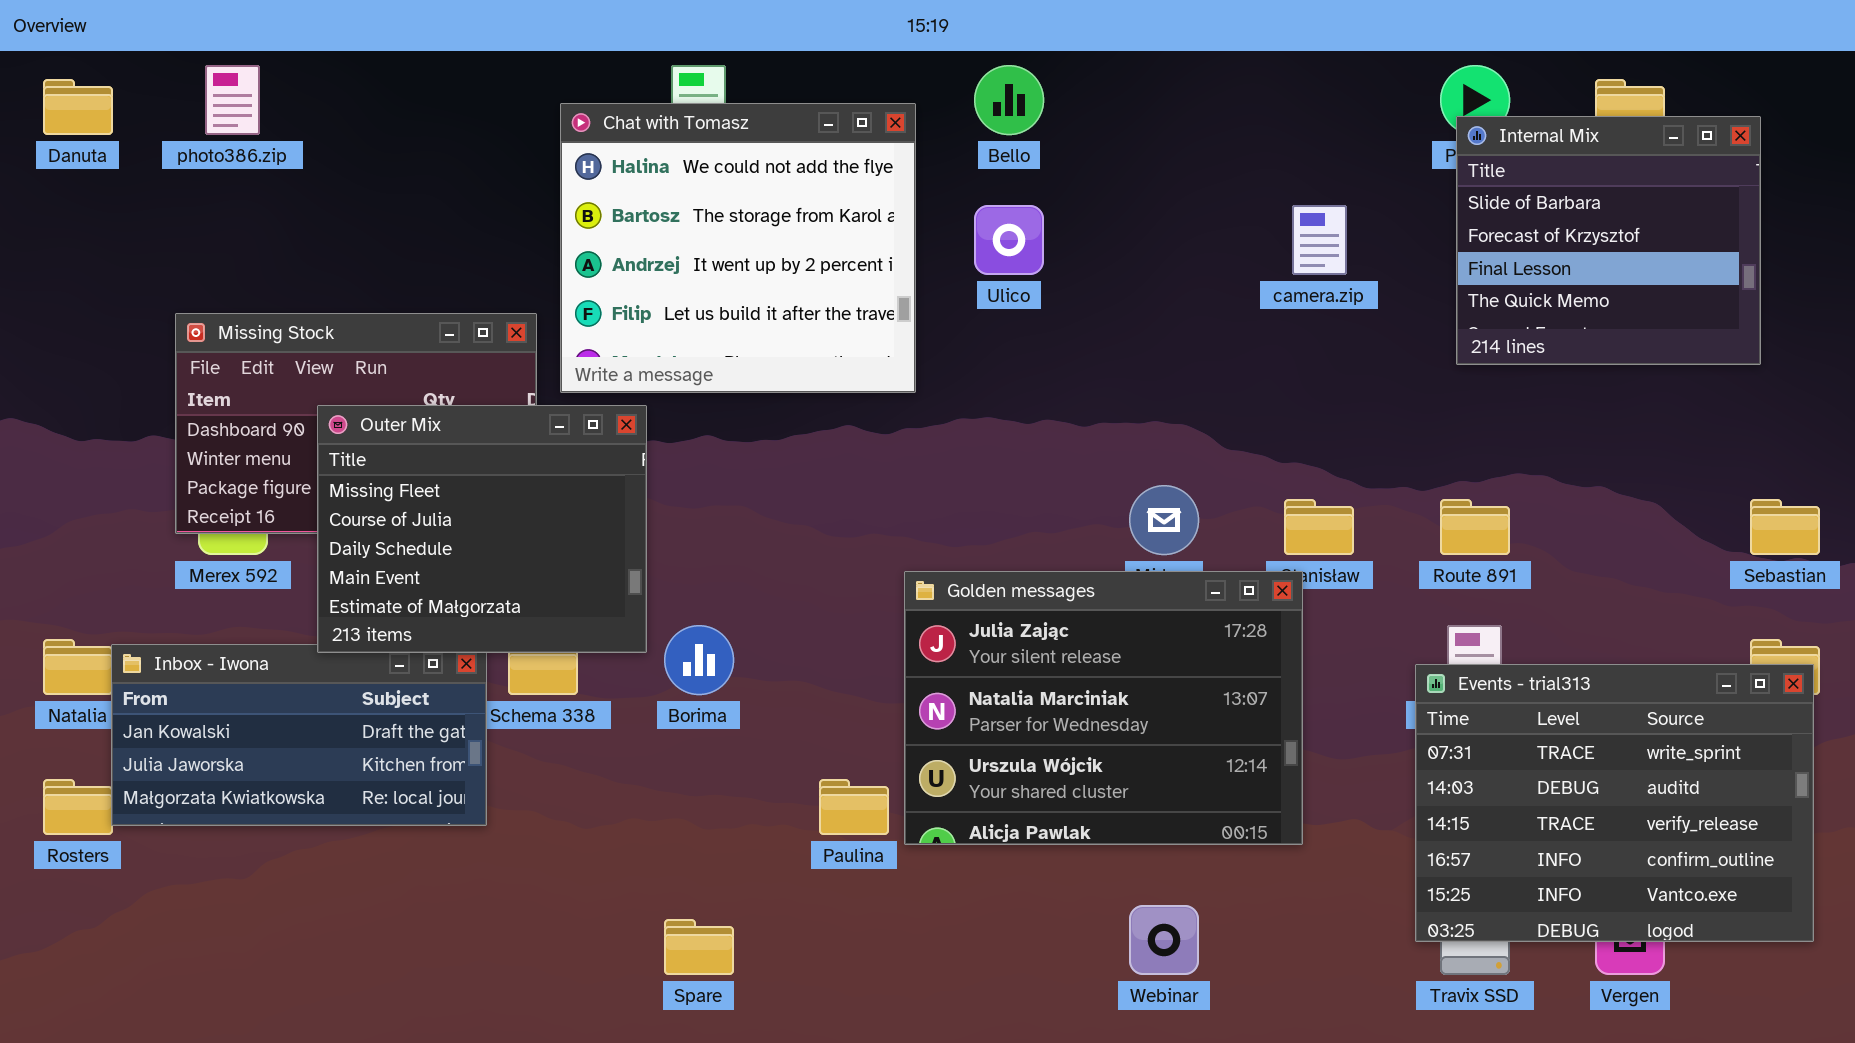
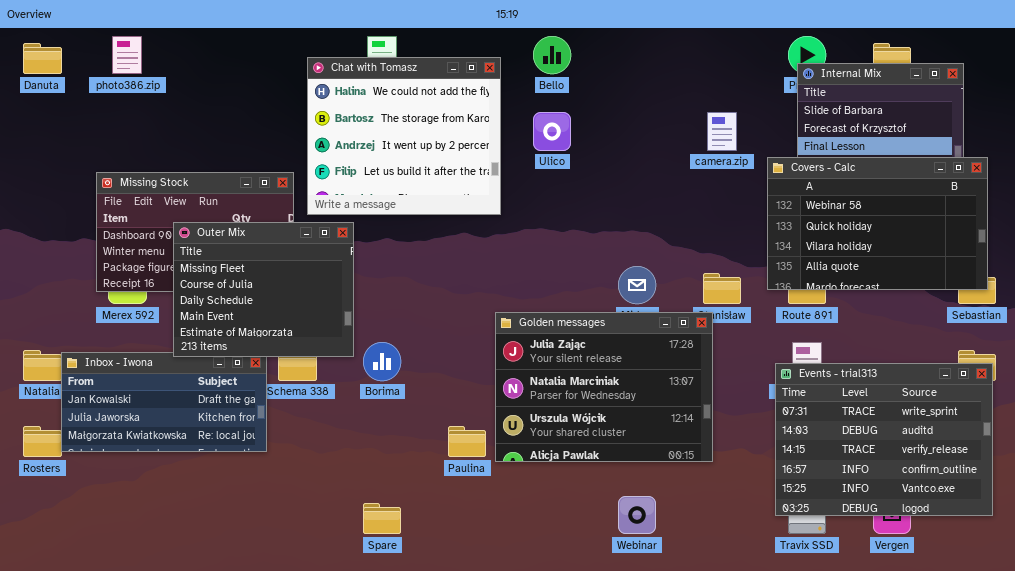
Covers - Calc: none -> [767,157,988,290], opened

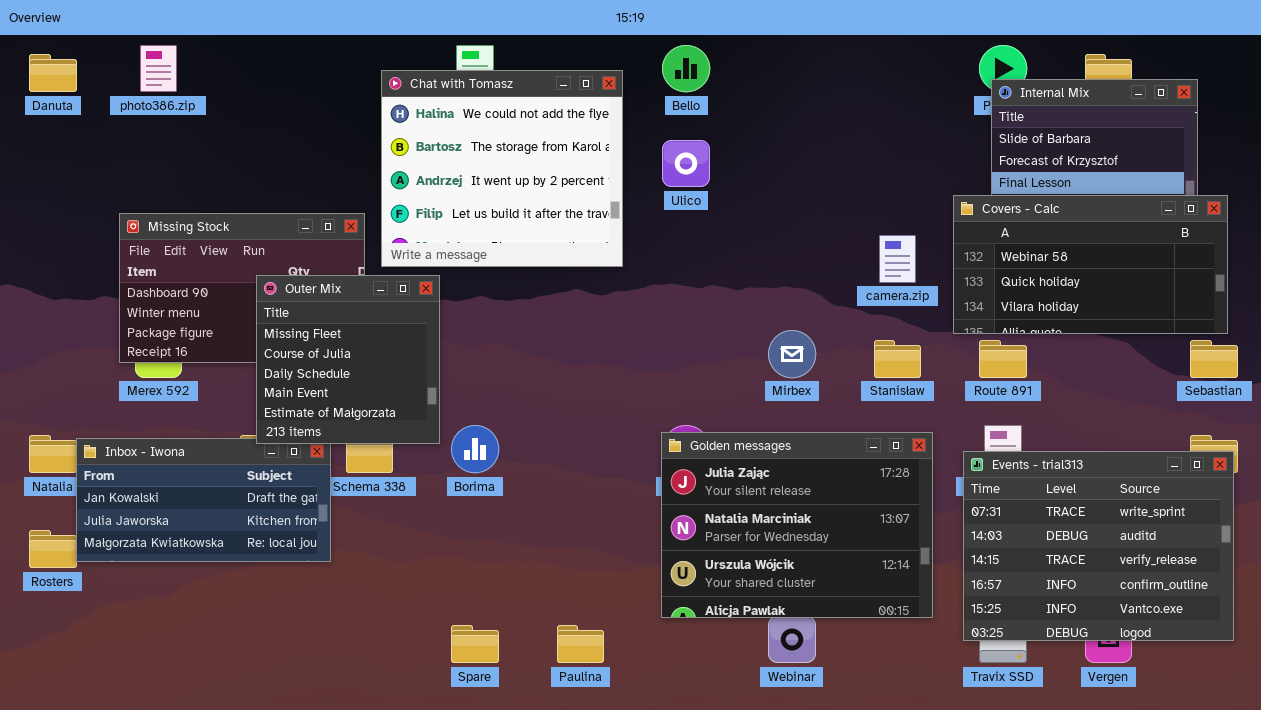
camera.zip: [707,112,737,151] -> [879,235,916,283], moved
Covers - Calc: [767,157,988,290] -> [953,195,1228,334], resized
Outer Mix: [173,222,354,357] -> [256,275,440,444], resized
Golden messages: [495,312,713,462] -> [661,432,933,618], moved
Paulina: [448,426,486,457] -> [557,625,604,663], moved

